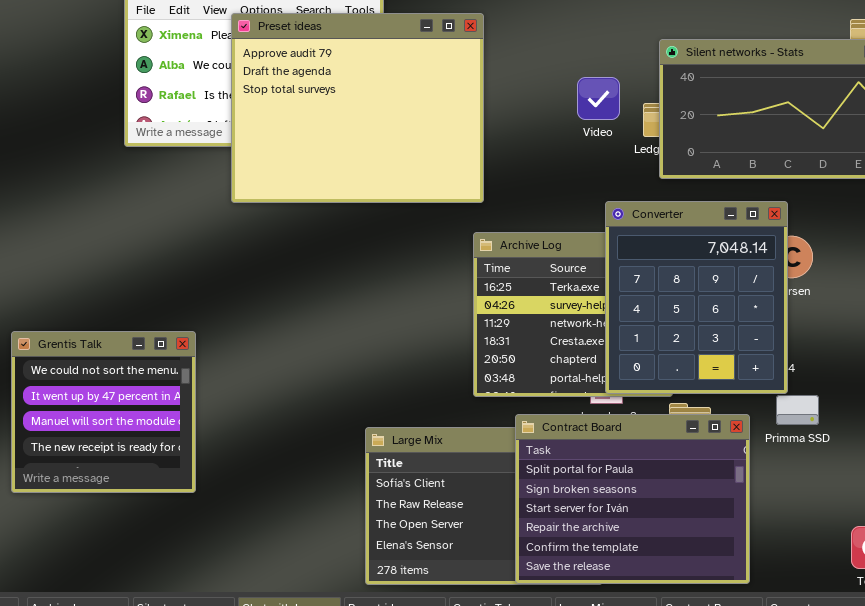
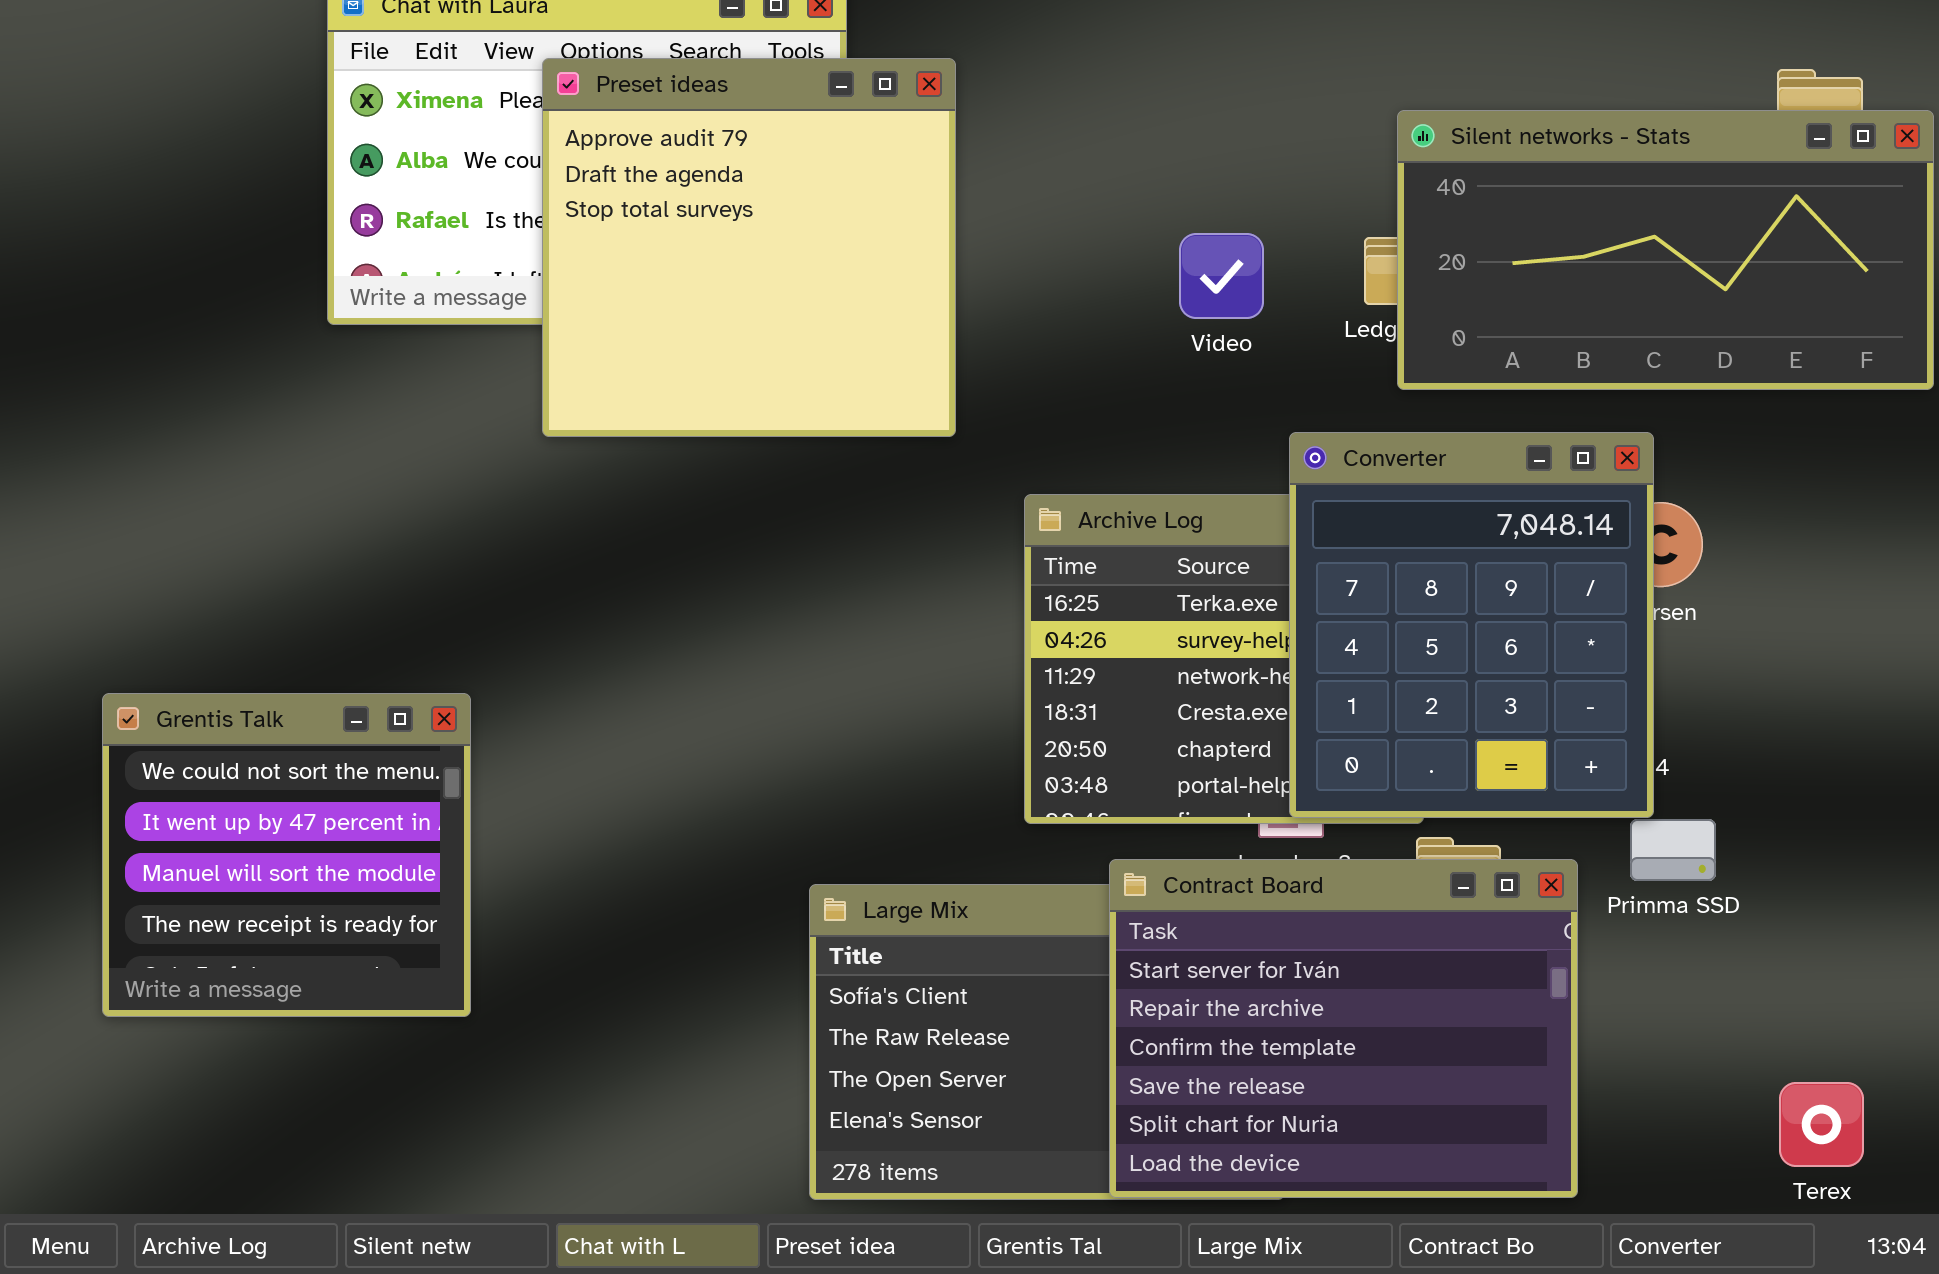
Preset ideas: [231,13,484,203] -> [542,58,956,437], resized
Video: [577,77,620,120] -> [1179,233,1264,319], moved
Contract Board: [515,414,750,584] -> [1109,859,1578,1198], scrolled down 2 rows

